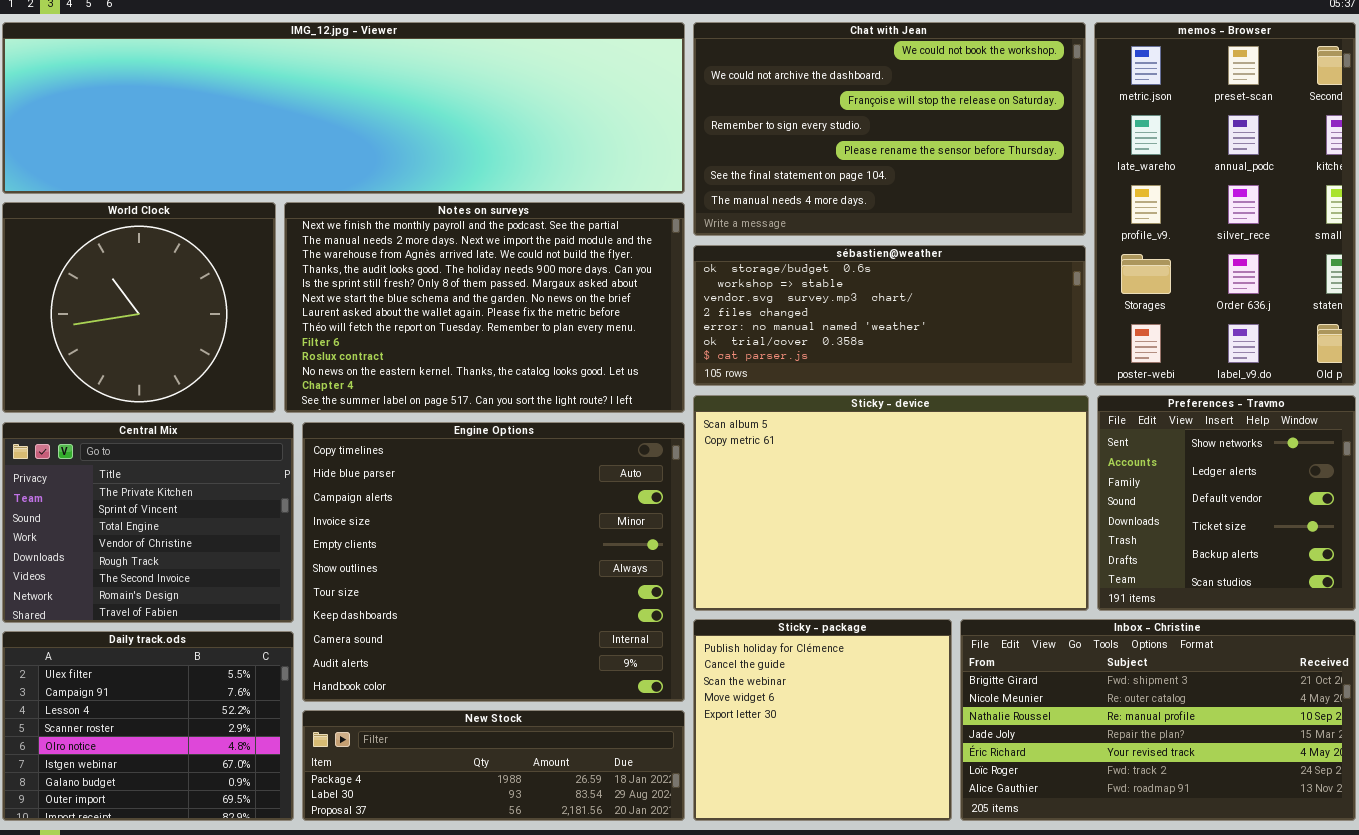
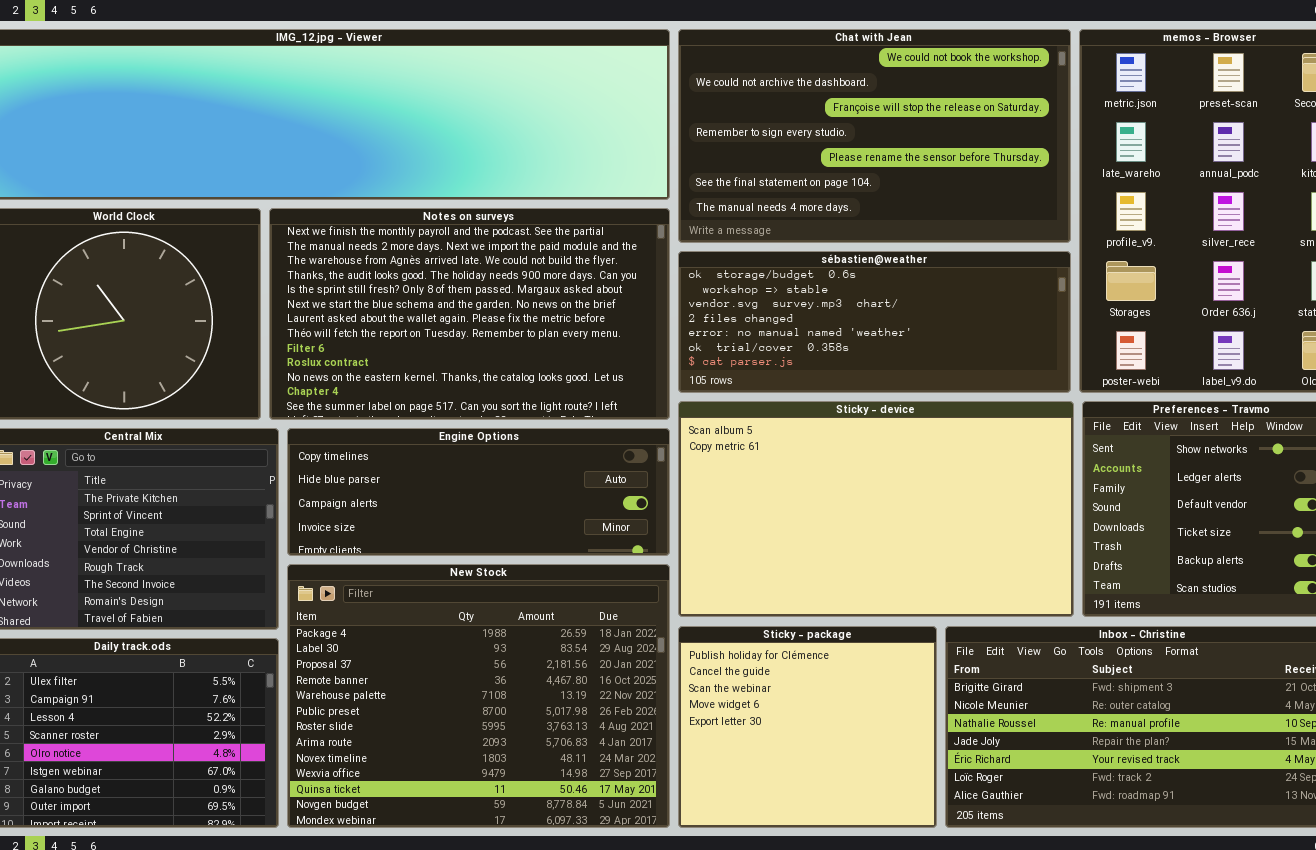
Engine Options: [302,422,685,702] -> [287,428,670,556], resized
New Stock: [302,710,685,821] -> [287,564,670,828], resized

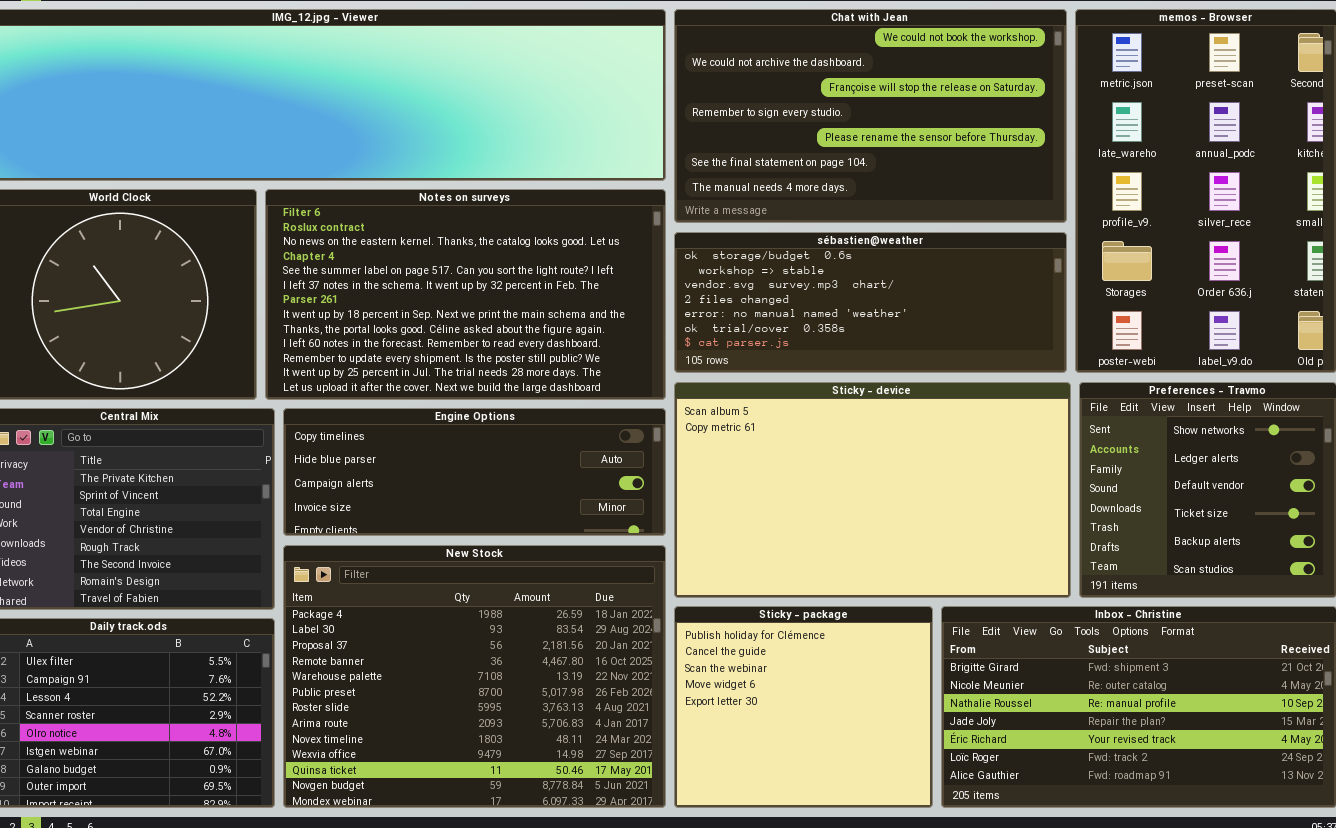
Notes on surveys: [269,208,670,420] -> [265,189,666,400], scrolled down 8 rows

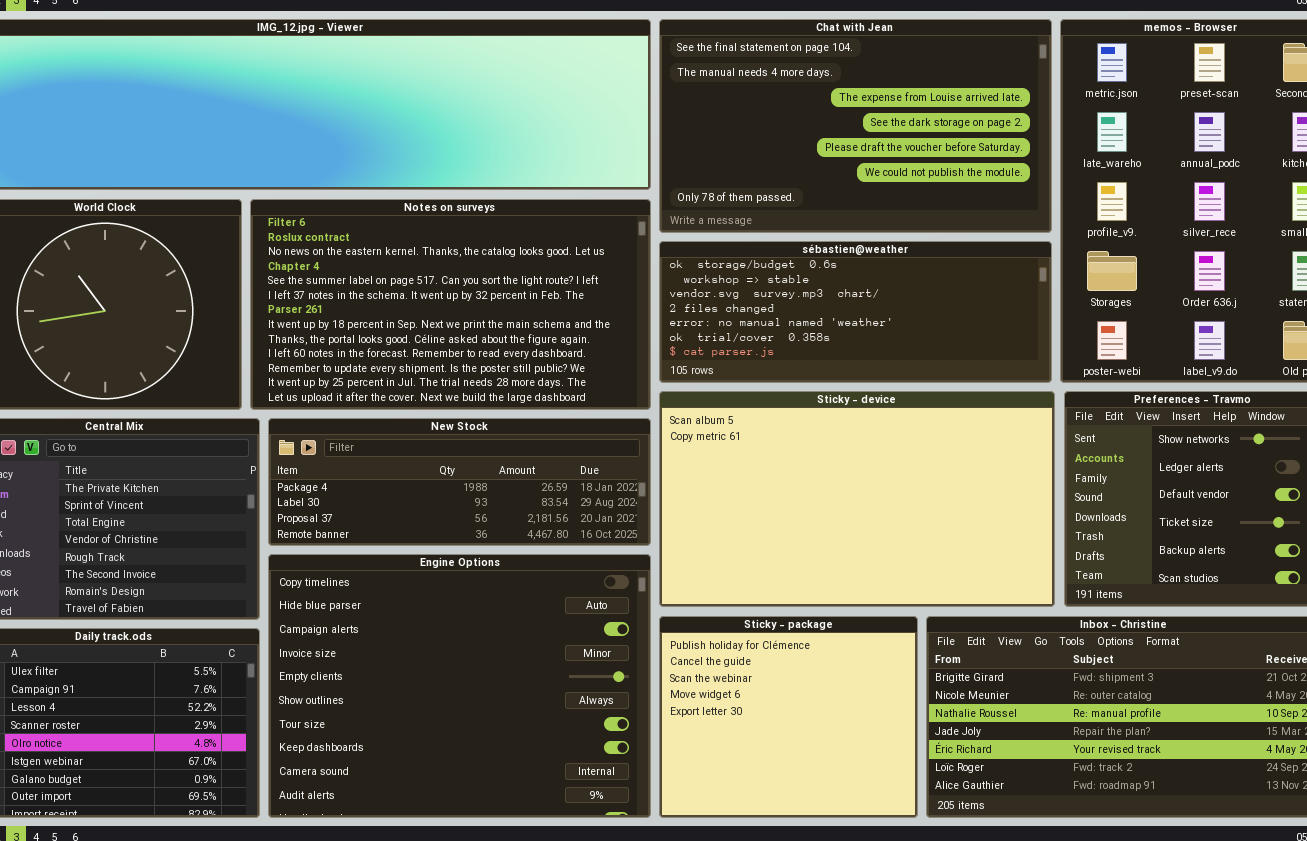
Chat with Jean: [674,9,1067,223] -> [659,19,1052,233], scrolled down 5 rows
Engine Options: [283,408,666,536] -> [268,554,651,818], moved, resized
New Stock: [283,545,666,808] -> [268,418,651,546], moved, resized

